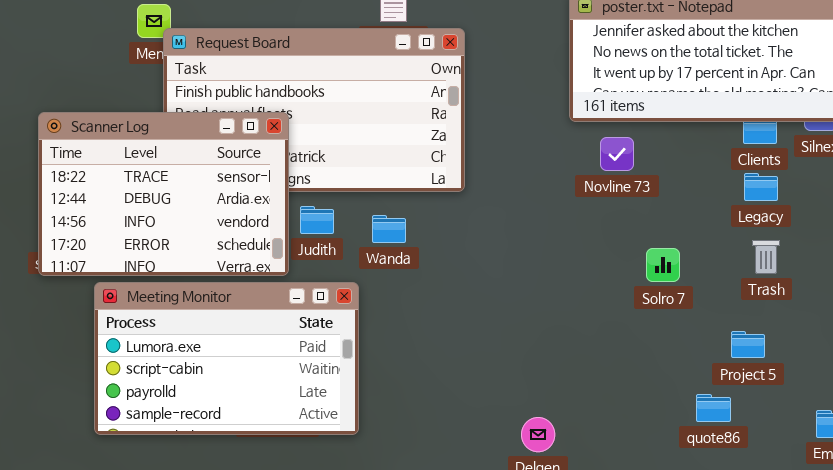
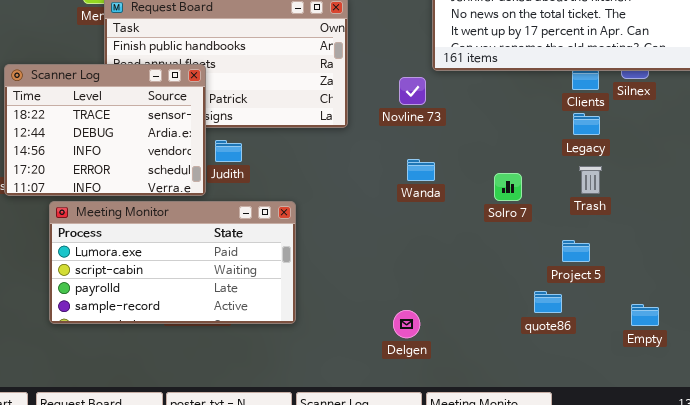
Novline 73: [600,137,634,171] -> [399,77,426,105], moved
Wanda: [372,215,406,243] -> [407,159,435,181], moved
Meeting Monitor: [94,282,359,435] -> [49,201,296,324], resized

